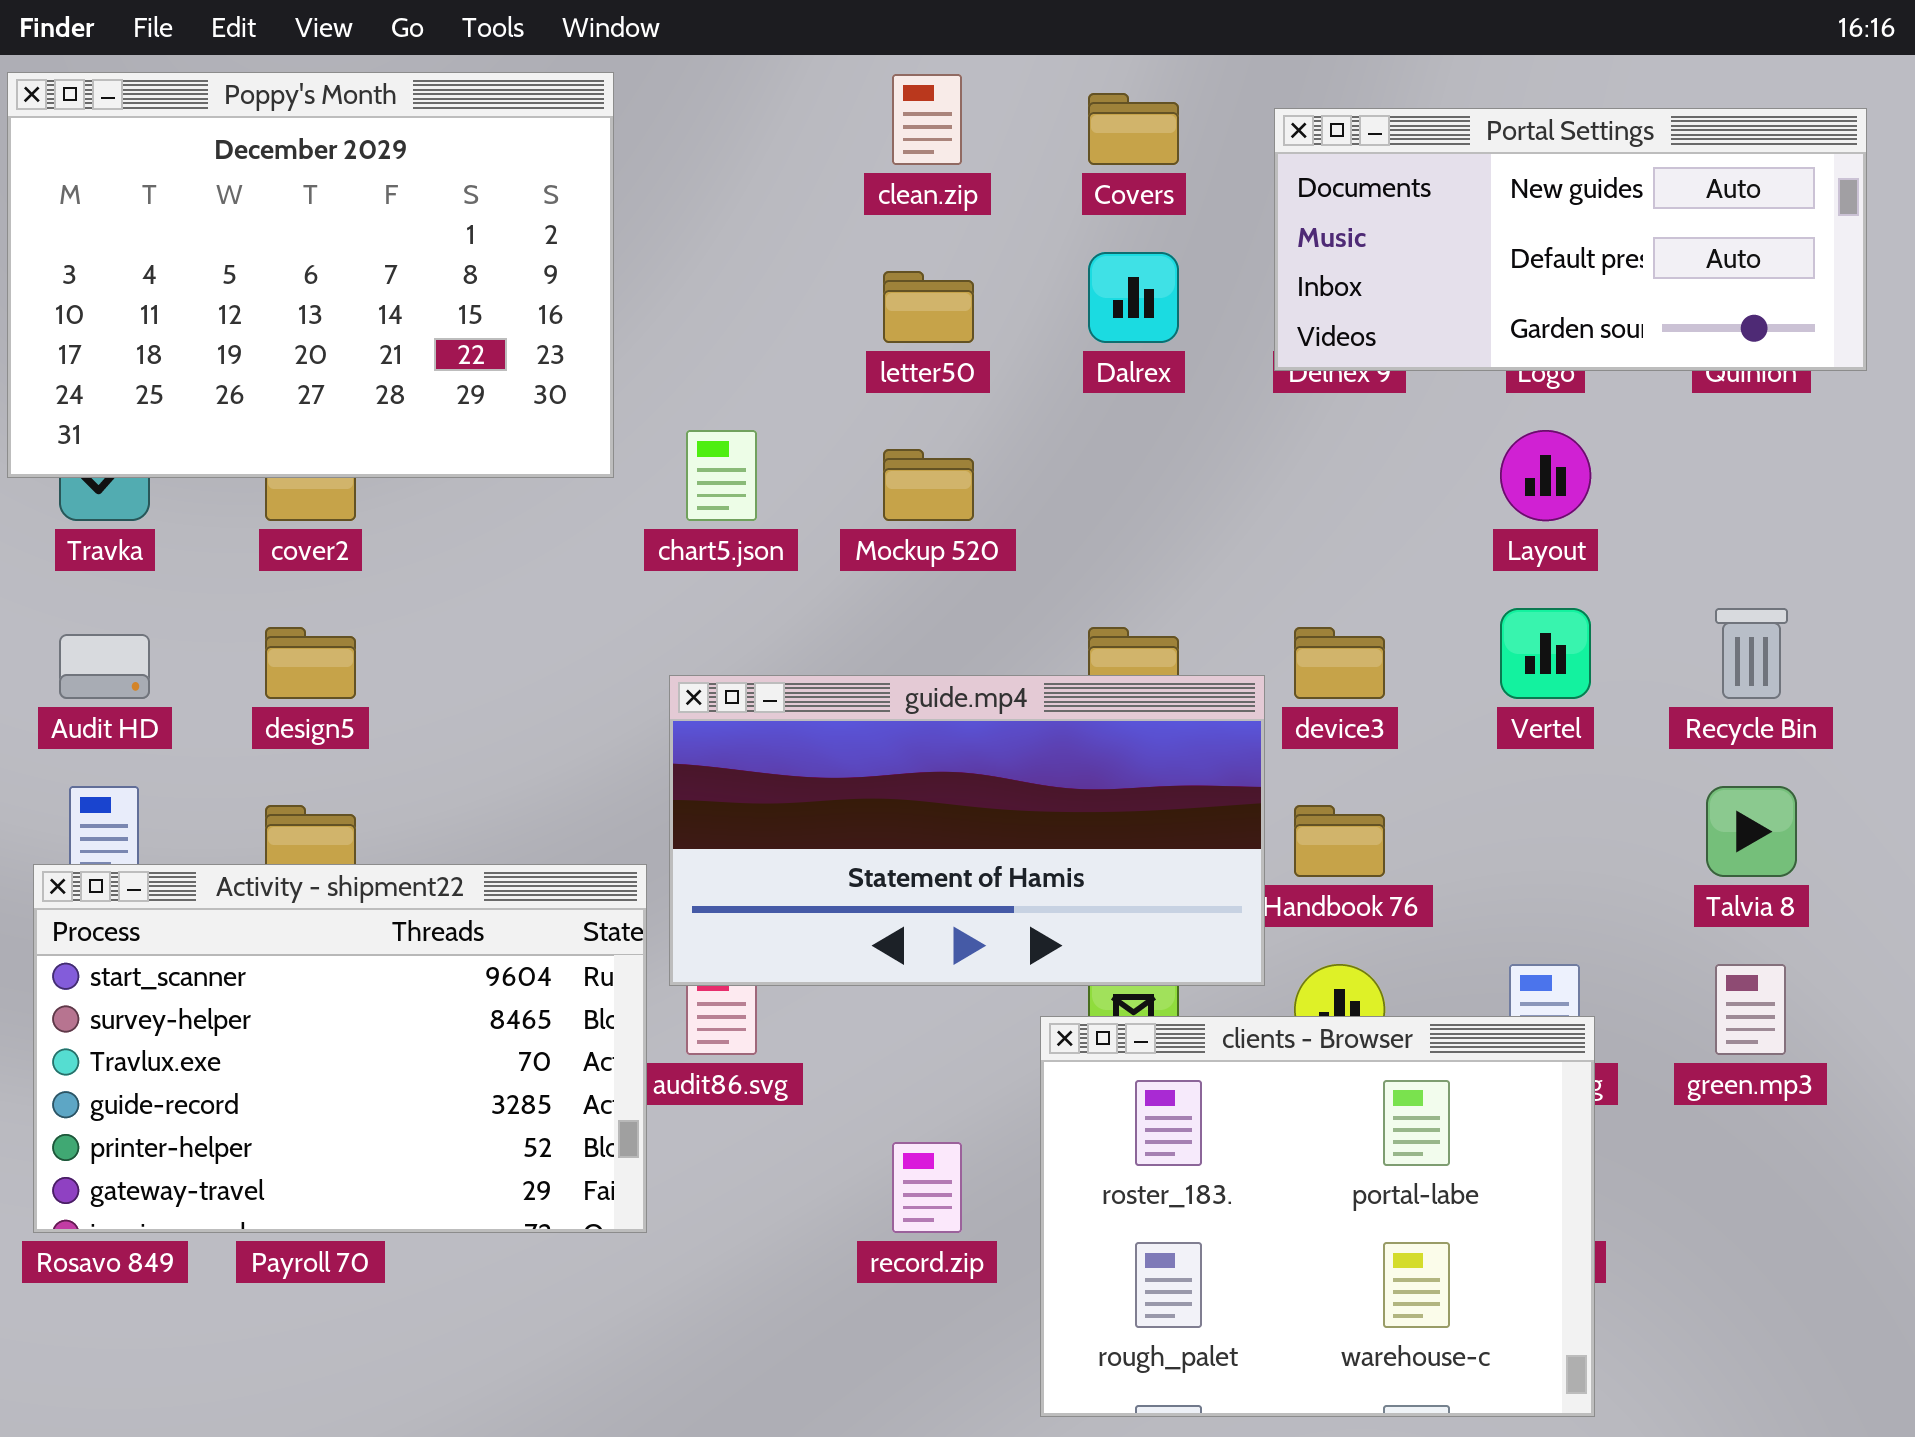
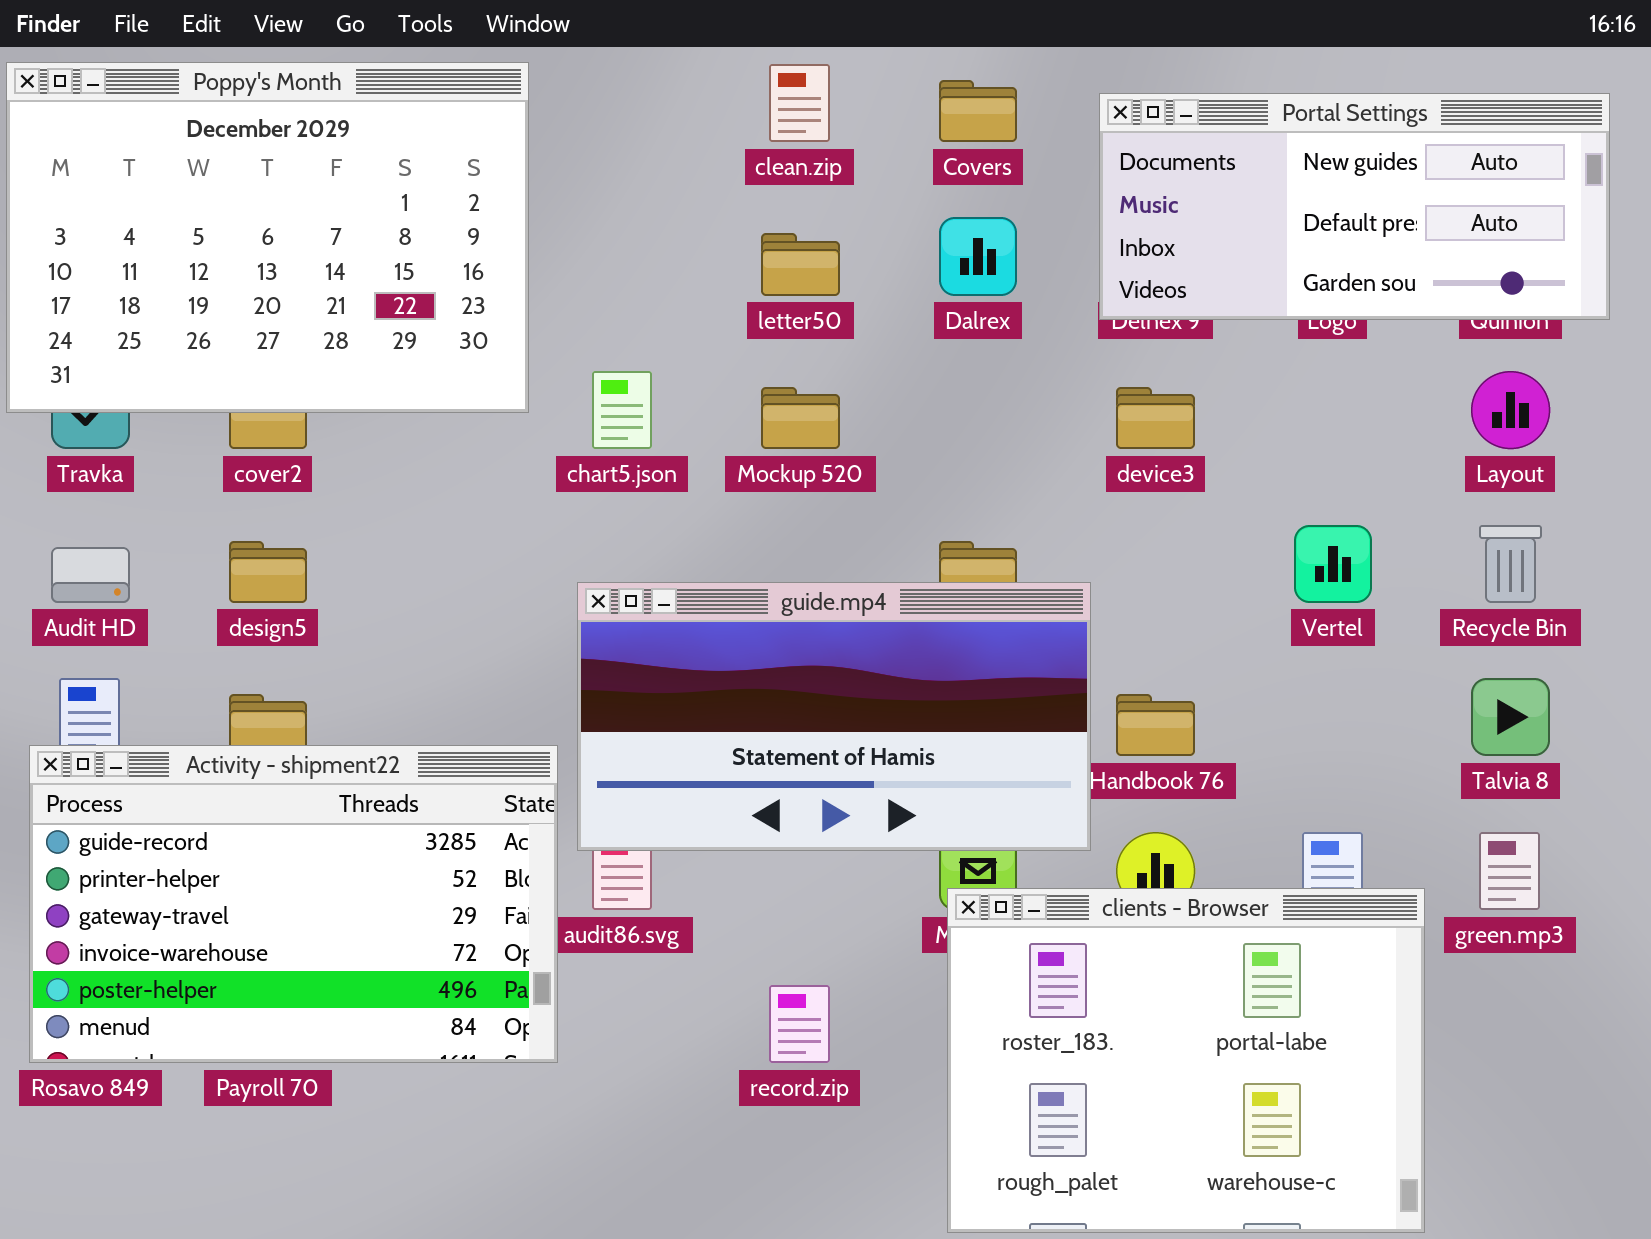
Layout: [1500,430,1591,521] -> [1471,371,1550,449], moved
device3: [1294,627,1385,699] -> [1116,387,1195,449], moved
Activity - shipment22: [33,864,647,1233] -> [29,745,558,1063], scrolled down 3 rows
clients - Browser: [1040,1016,1595,1417] -> [947,888,1425,1233], moved

